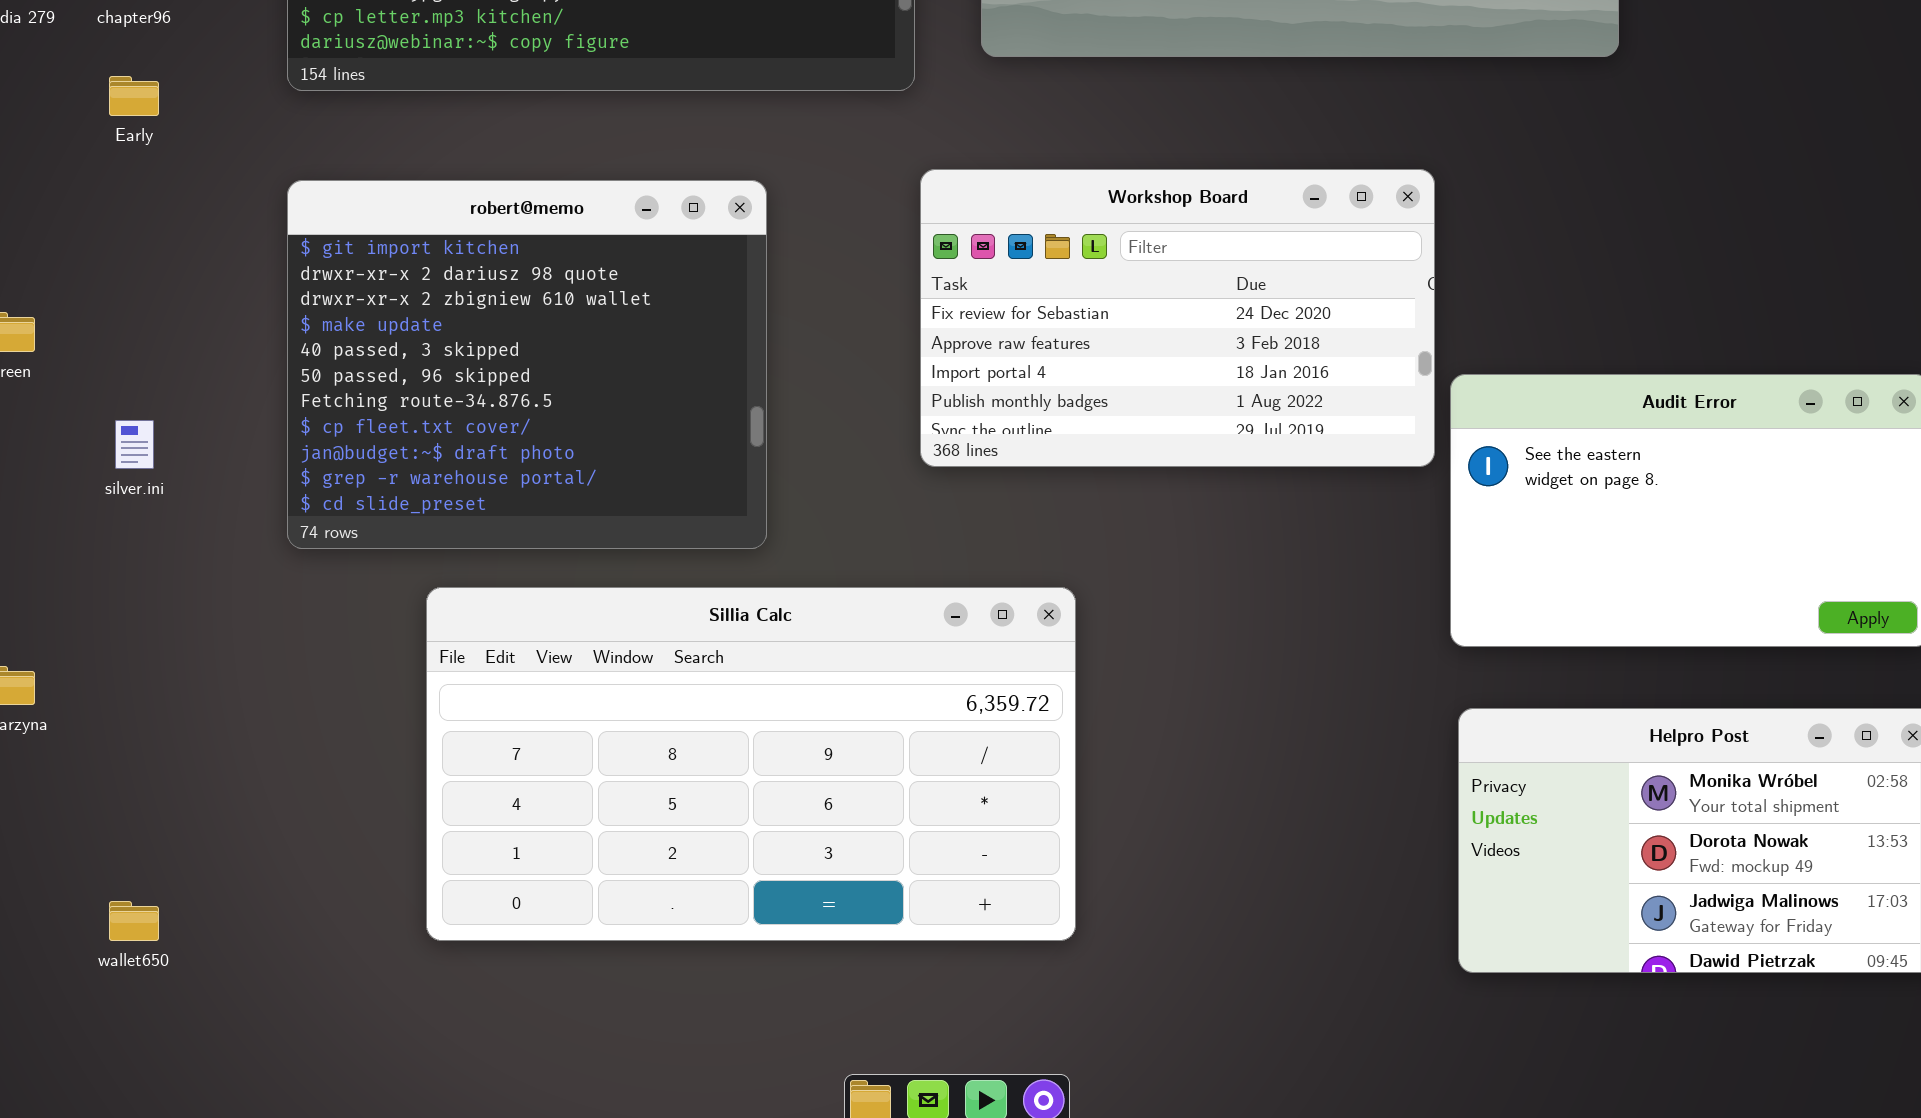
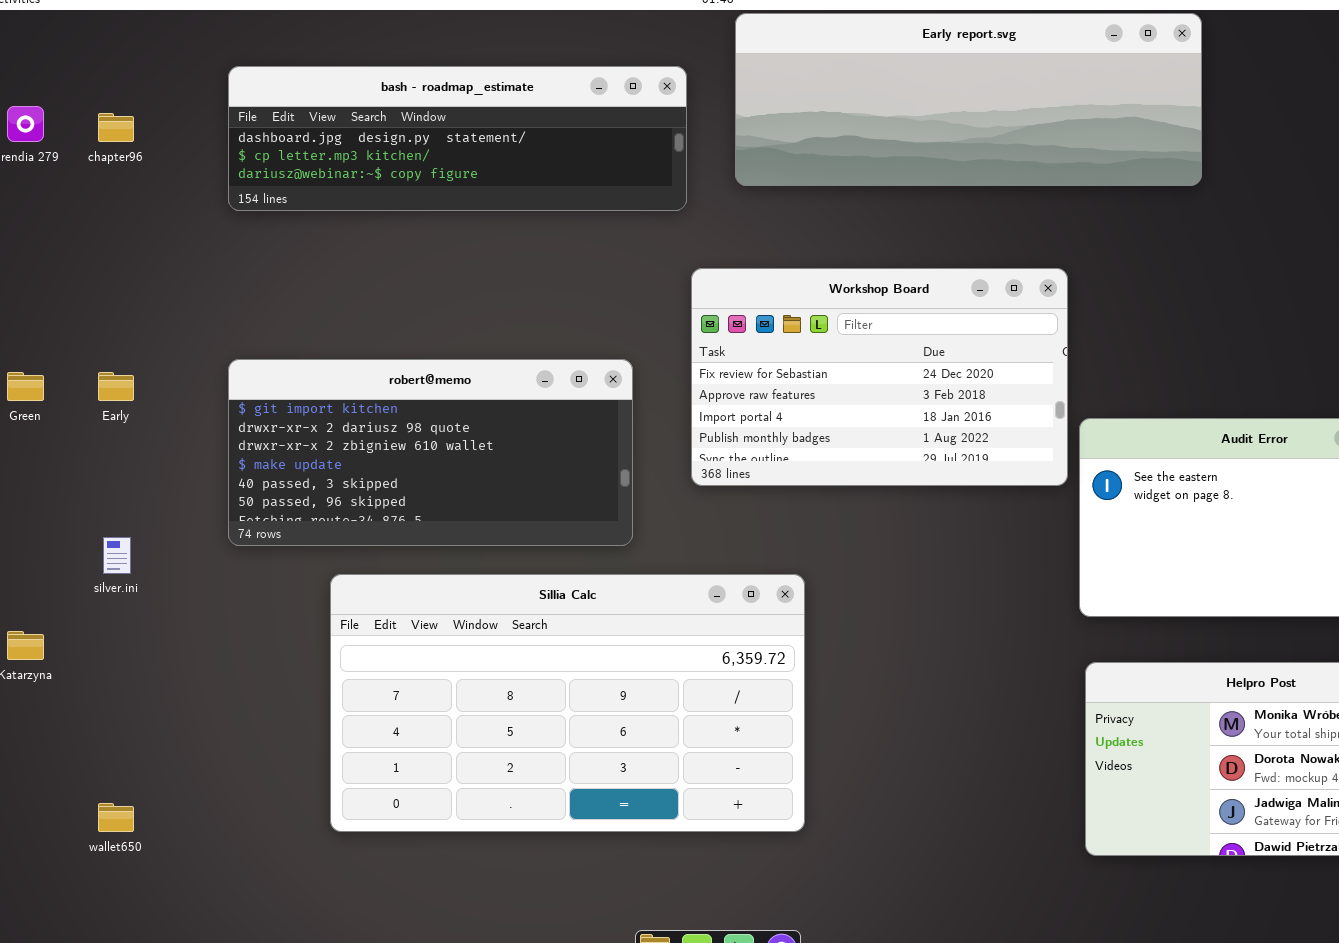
Early: [109,76,159,116] -> [98,372,134,401], moved
robert@memo: [287,180,767,549] -> [228,359,633,546], resized
silver.ini: [115,420,154,469] -> [103,537,131,574], moved

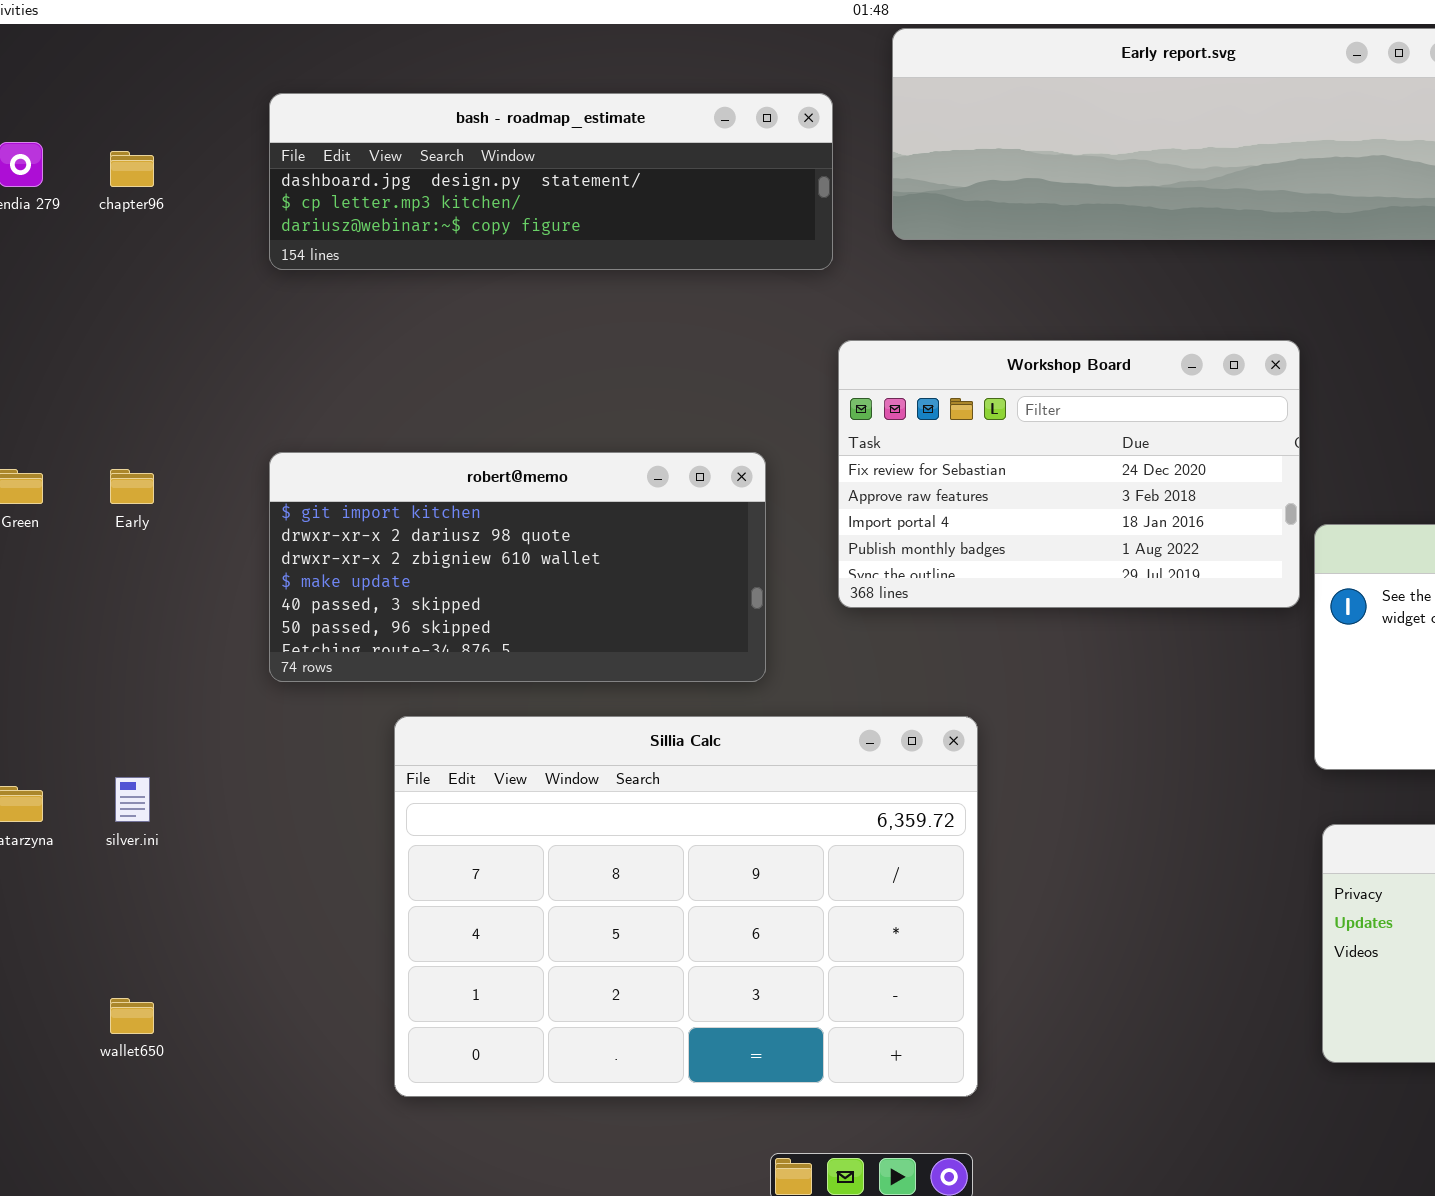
silver.ini: [103,537,131,574] -> [115,777,150,822], moved
Sillia Calc: [330,574,805,832] -> [394,716,978,1097], resized

